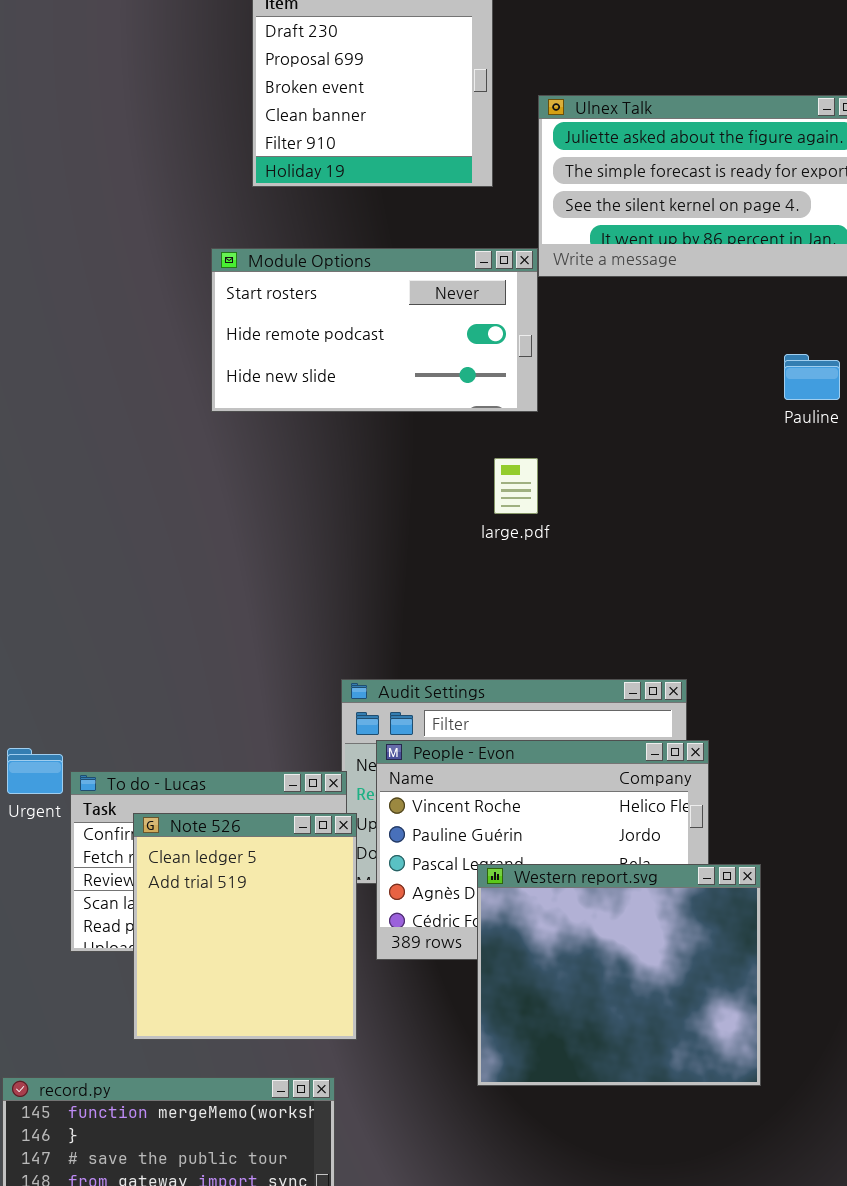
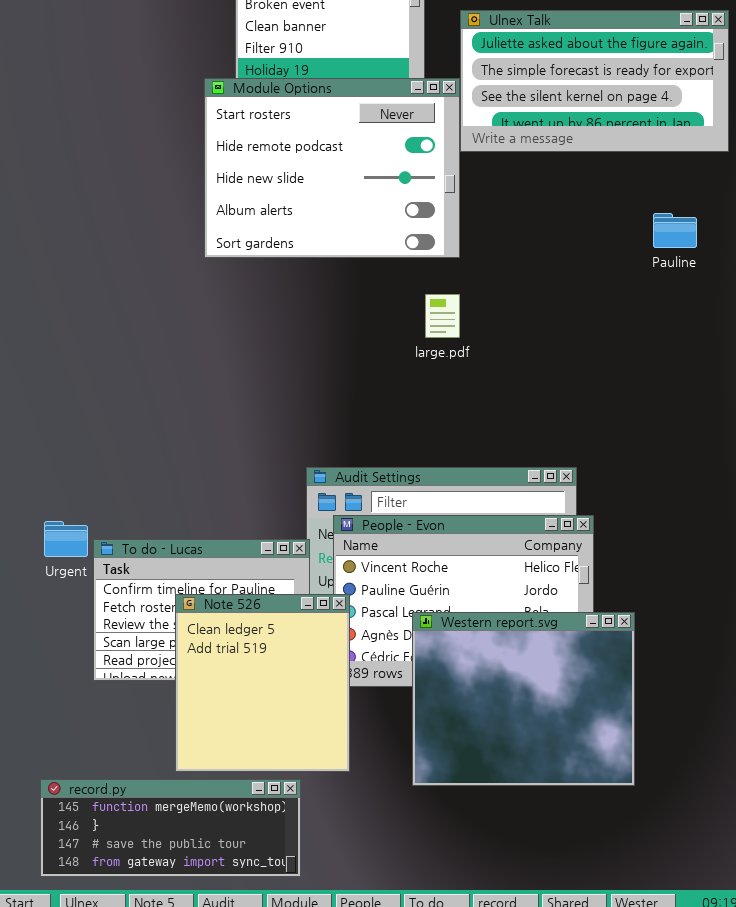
Module Options: [211,248,538,412] -> [204,78,460,258], resized
Note 526: [133,813,357,1040] -> [175,594,350,772], moved

